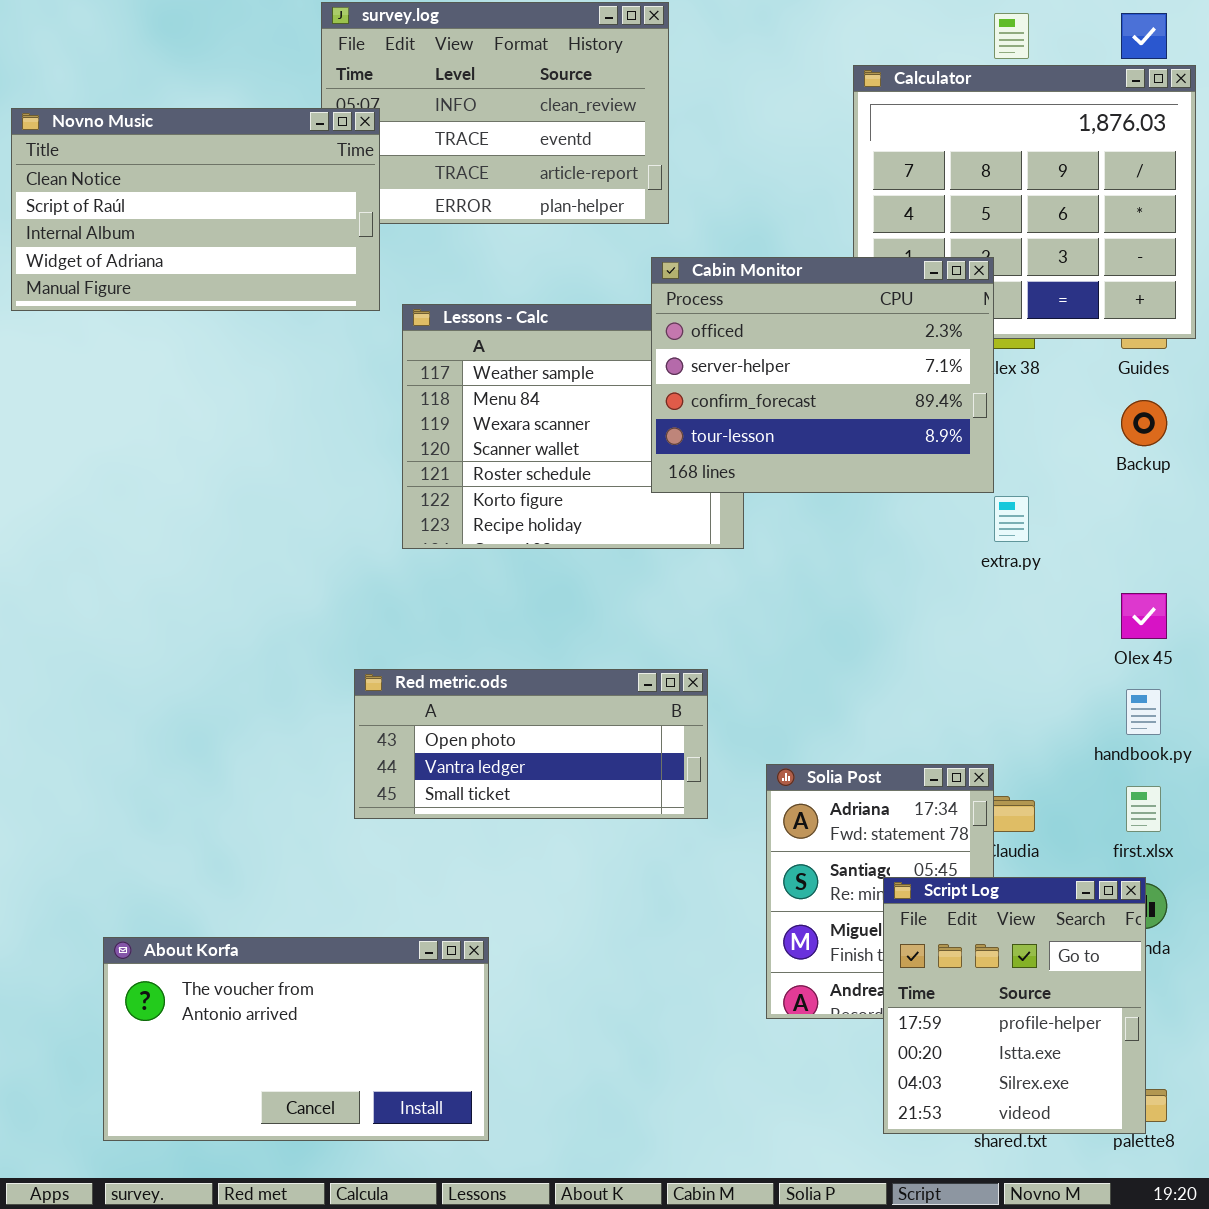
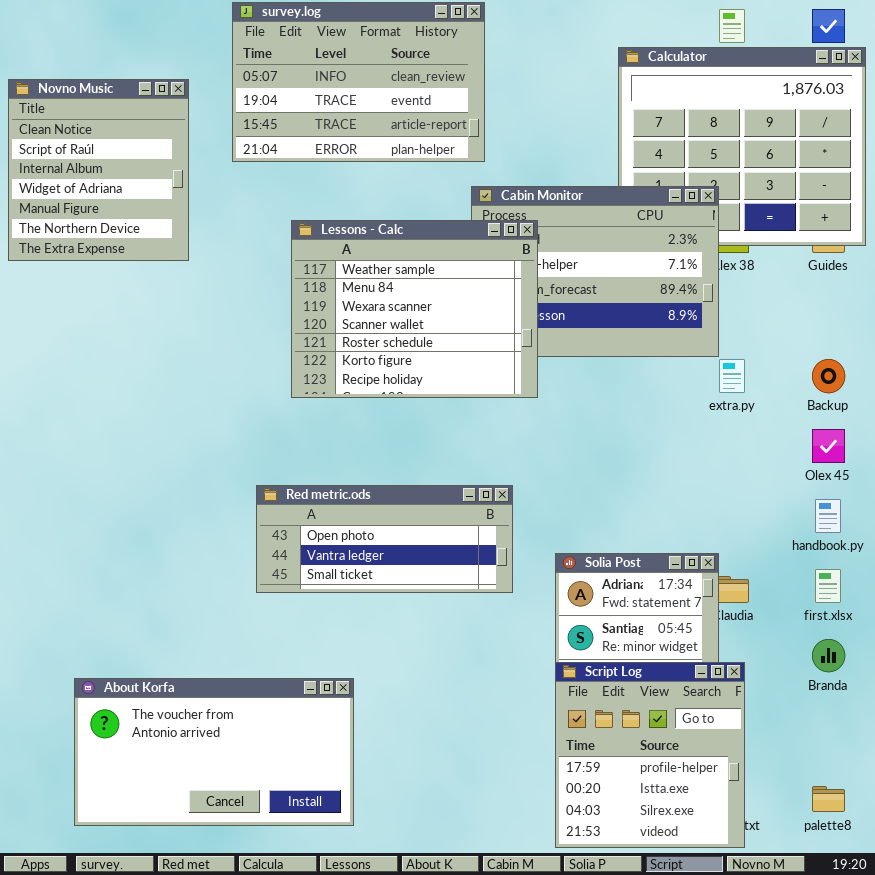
Novno Music: [11,108,380,311] -> [8,79,189,261], resized
Lessons - Calc: [402,304,744,549] -> [291,220,538,398], raised
Backup: [1121,400,1167,446] -> [812,359,845,393], moved
Script Log: [883,877,1146,1134] -> [555,662,745,848], moved

